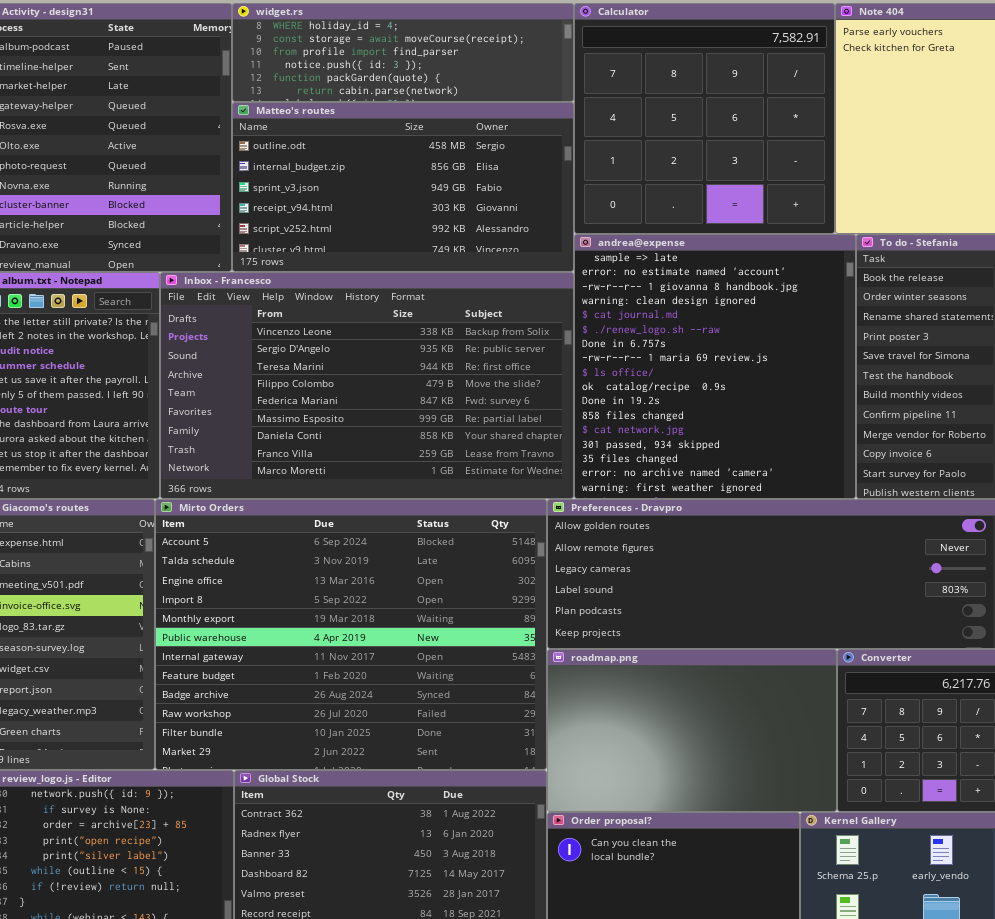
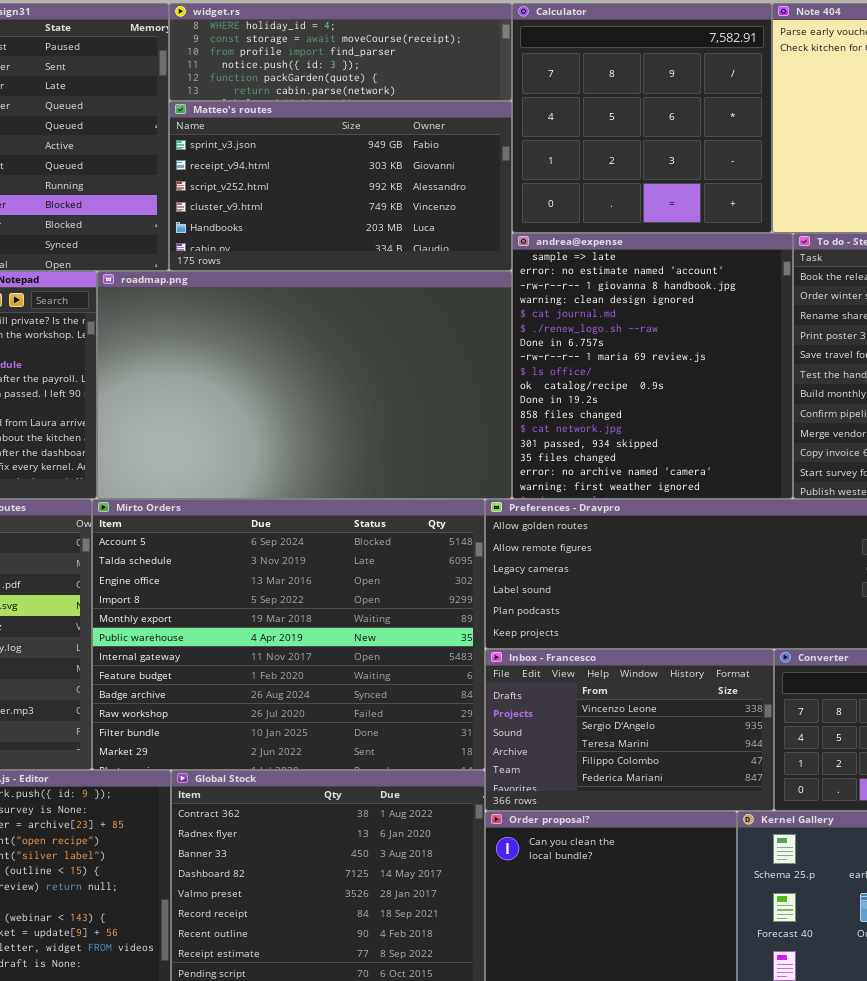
Matteo's routes: [232,102,574,272] -> [169,101,512,271], scrolled down 2 rows
Inbox - Francesco: [160,272,574,499] -> [485,649,774,811], moved, resized
roadmap.png: [547,649,837,812] -> [97,271,512,499], moved, resized

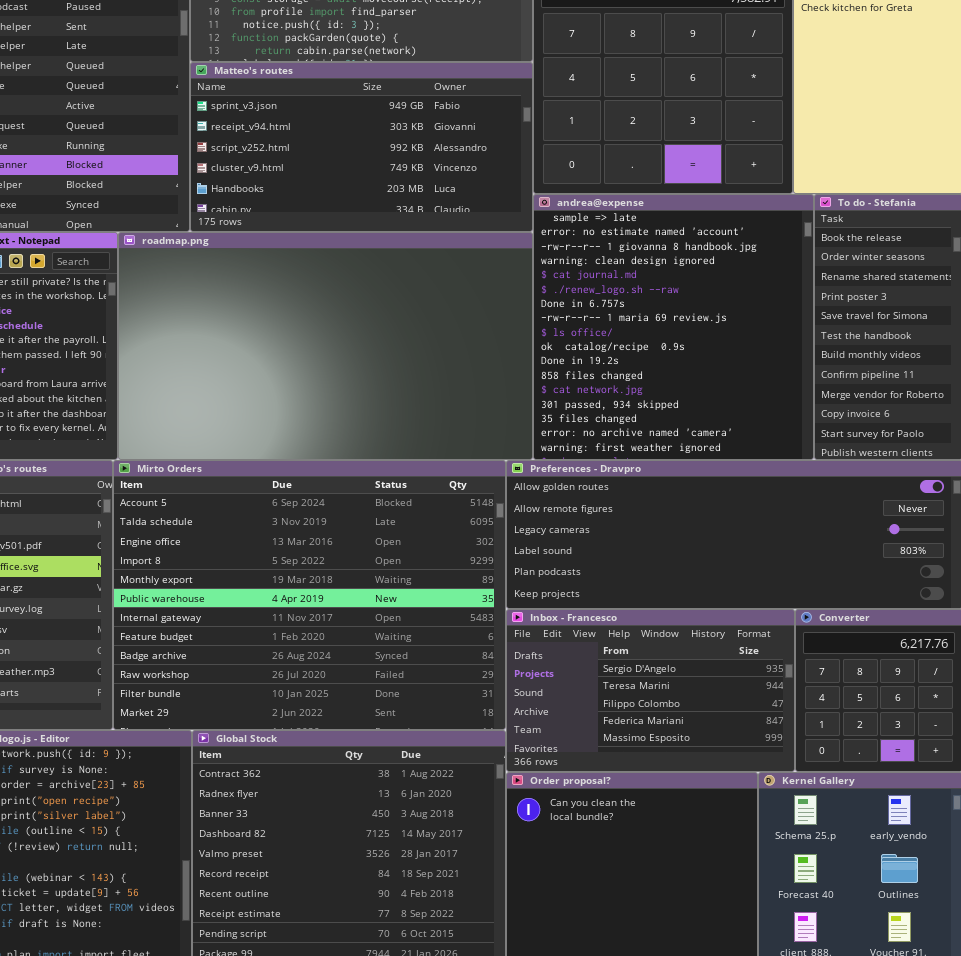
Inbox - Francesco: [485,649,774,811] -> [506,609,795,772], scrolled down 1 row

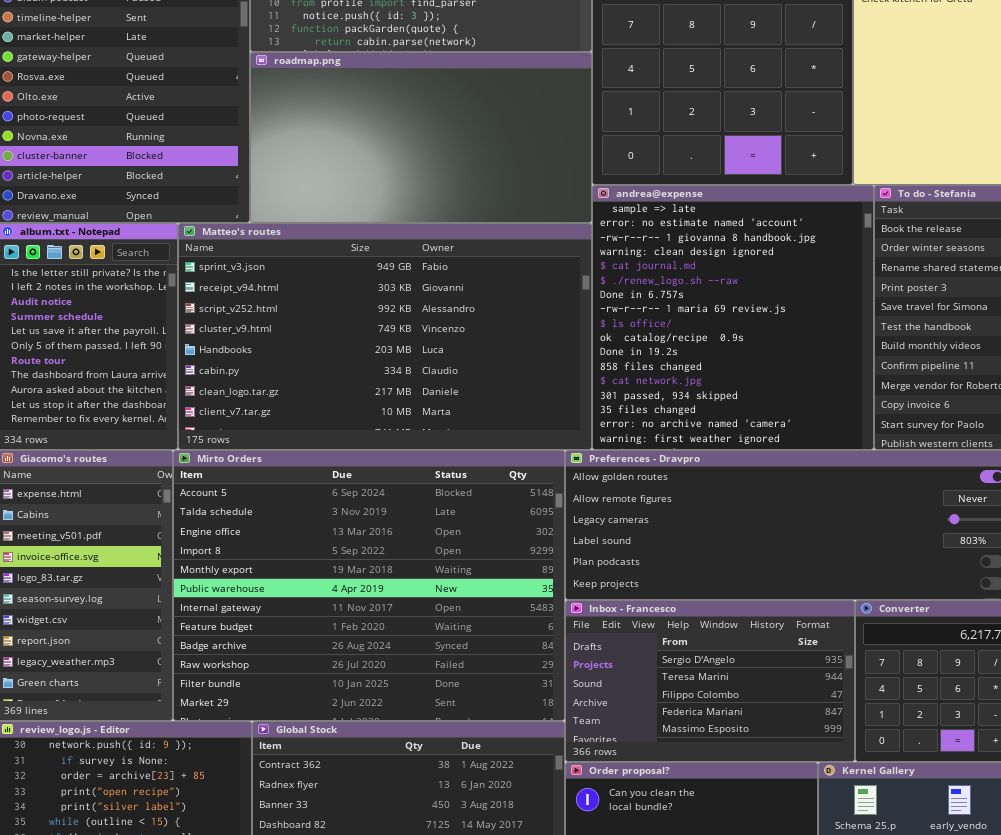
Matteo's routes: [190,62,533,232] -> [178,223,592,450], moved, resized
roadmap.png: [118,232,533,460] -> [250,52,592,223], moved, resized

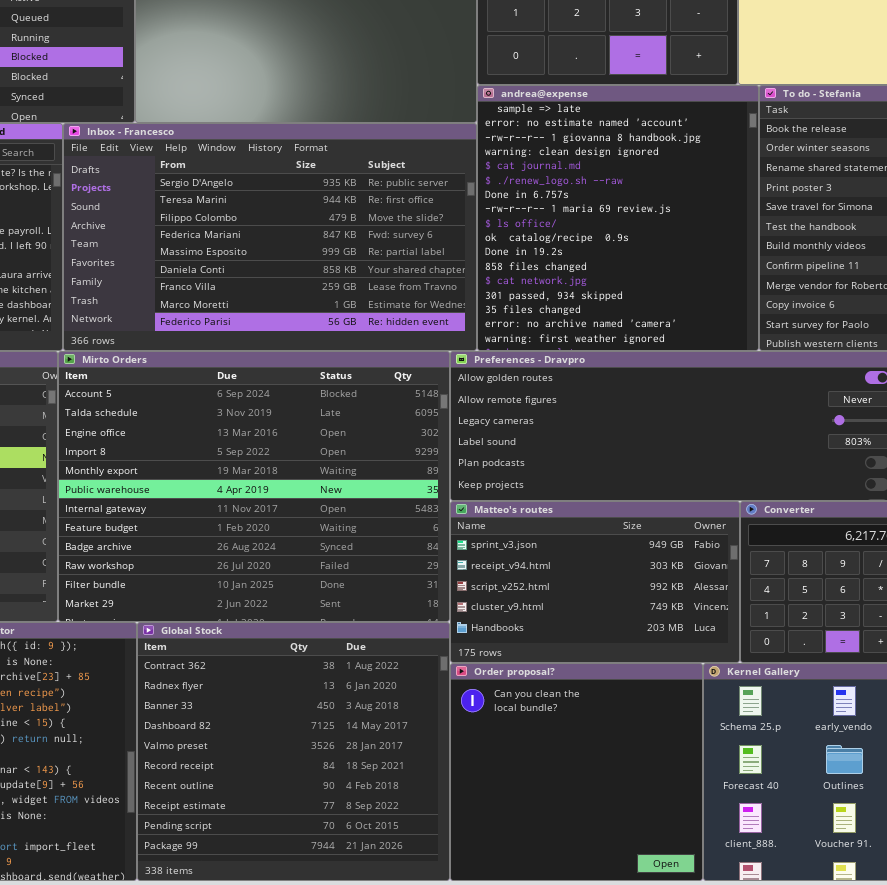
Matteo's routes: [178,223,592,450] -> [450,501,740,663], moved, resized
Inbox - Francesco: [565,600,855,762] -> [63,123,477,351], moved, resized

